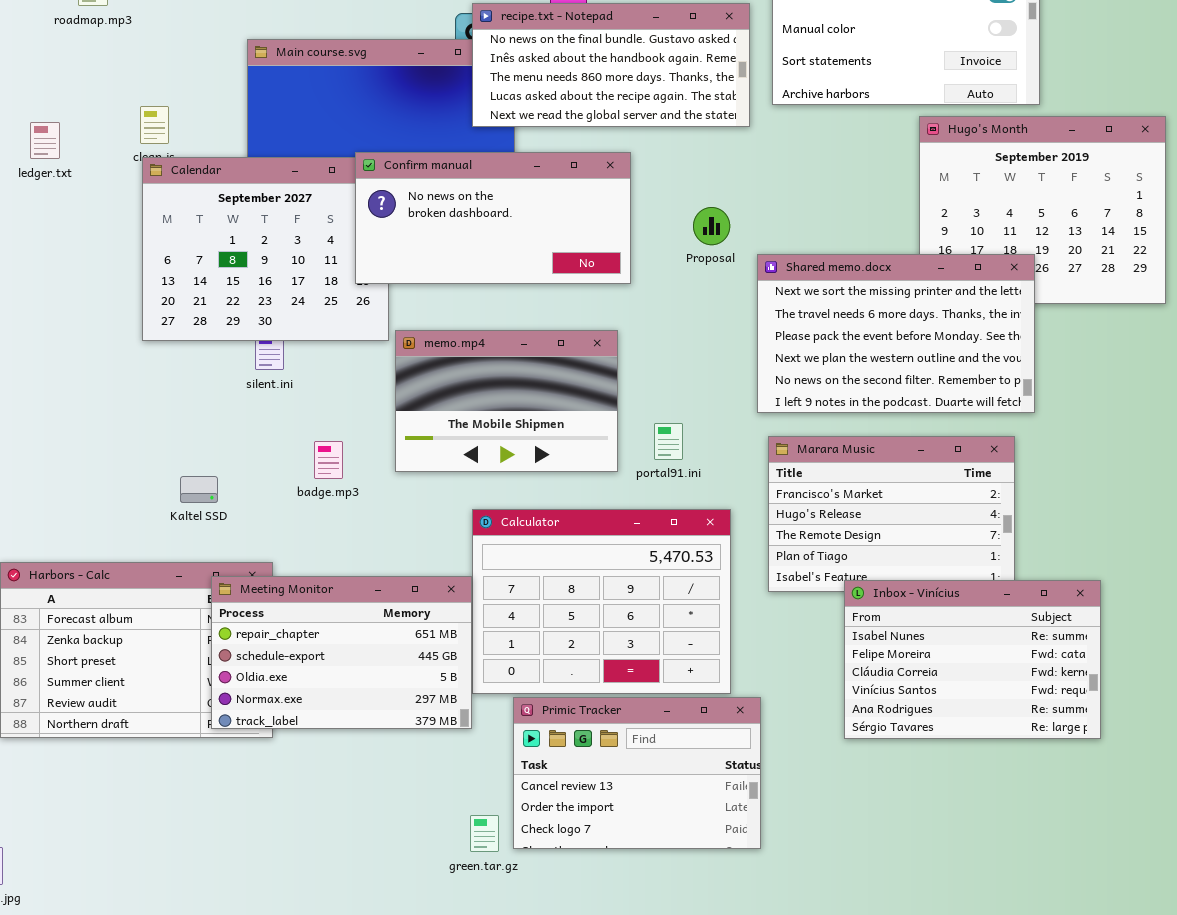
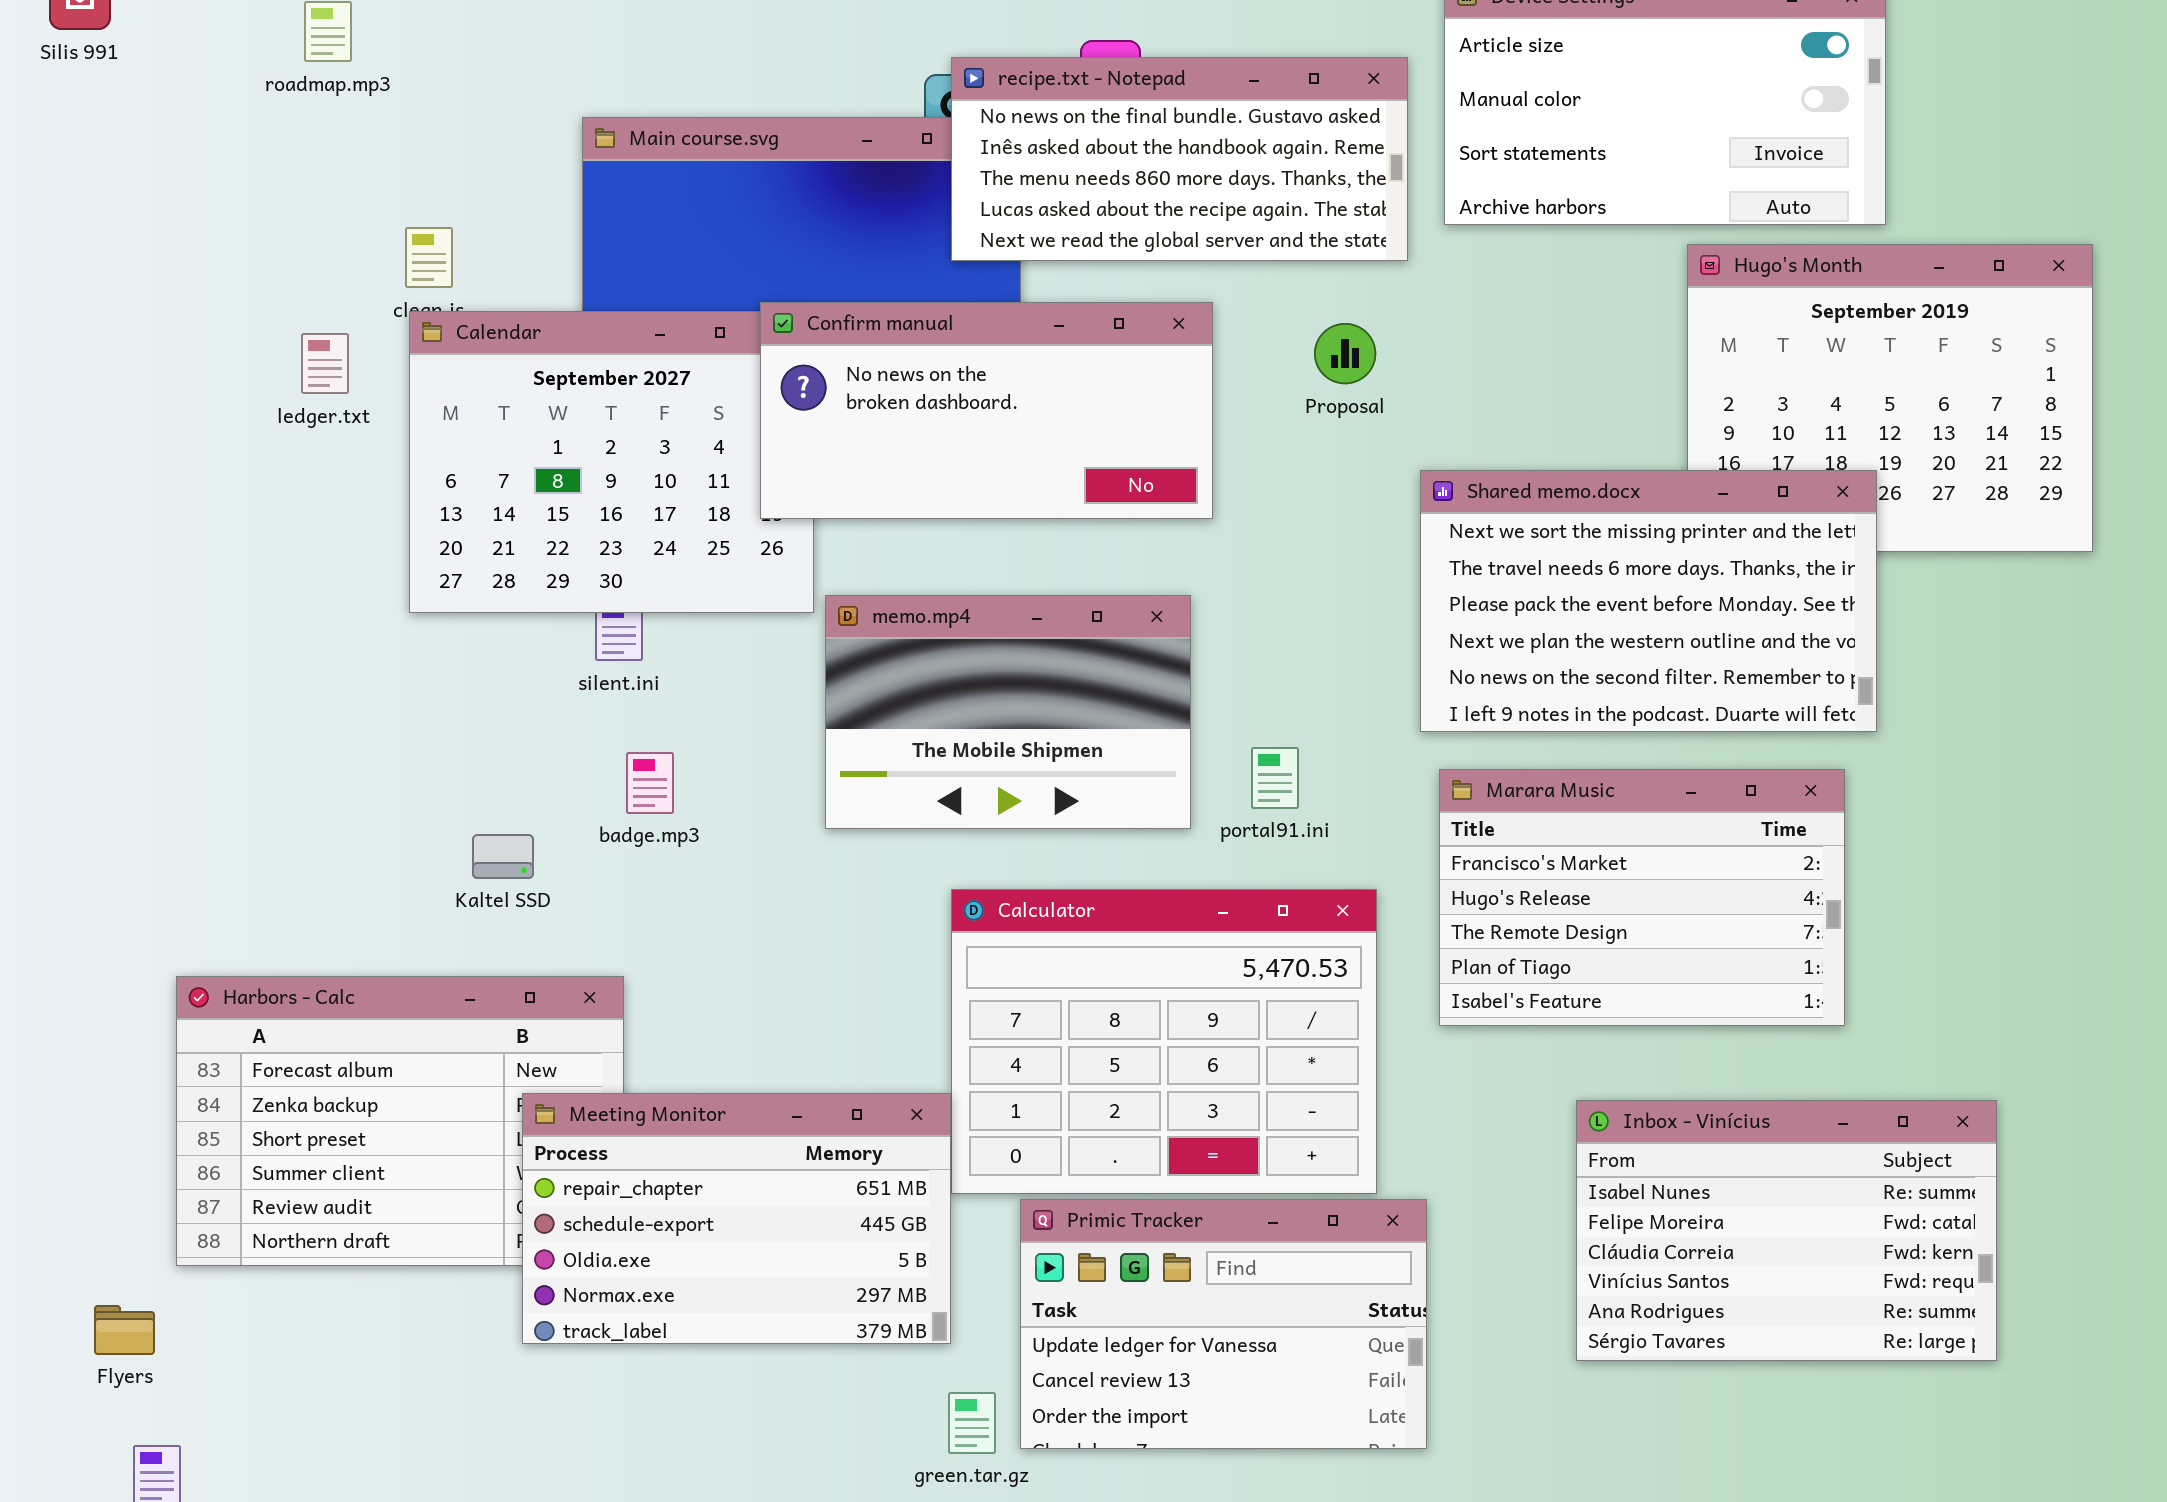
ledger.txt: [30,122,60,159] -> [301,333,349,394], moved
Proposal: [693,207,730,245] -> [1314,323,1376,384], moved
badge.mp3: [314,441,343,479] -> [626,752,674,814], moved
Meeting Monitor: [211,576,472,729] -> [522,1093,951,1344], moved
Inbox - Vinícius: [844,580,1101,739] -> [1576,1100,1997,1361], moved
Primic Tracker: [513,697,761,849] -> [1020,1199,1427,1449], scrolled up 1 row

